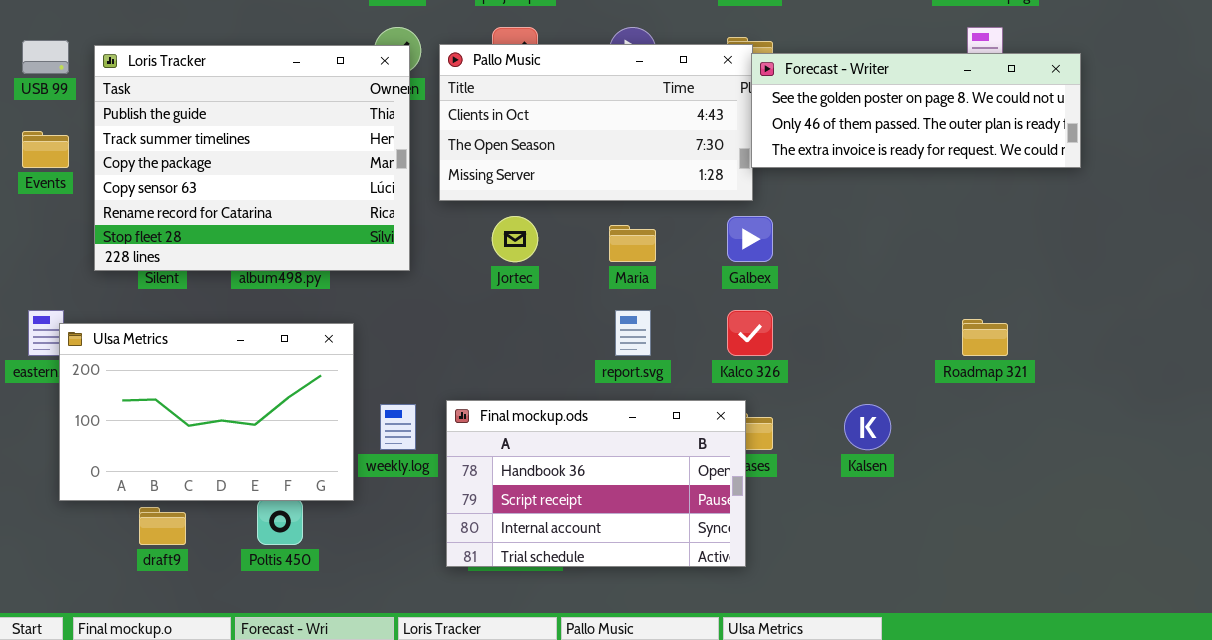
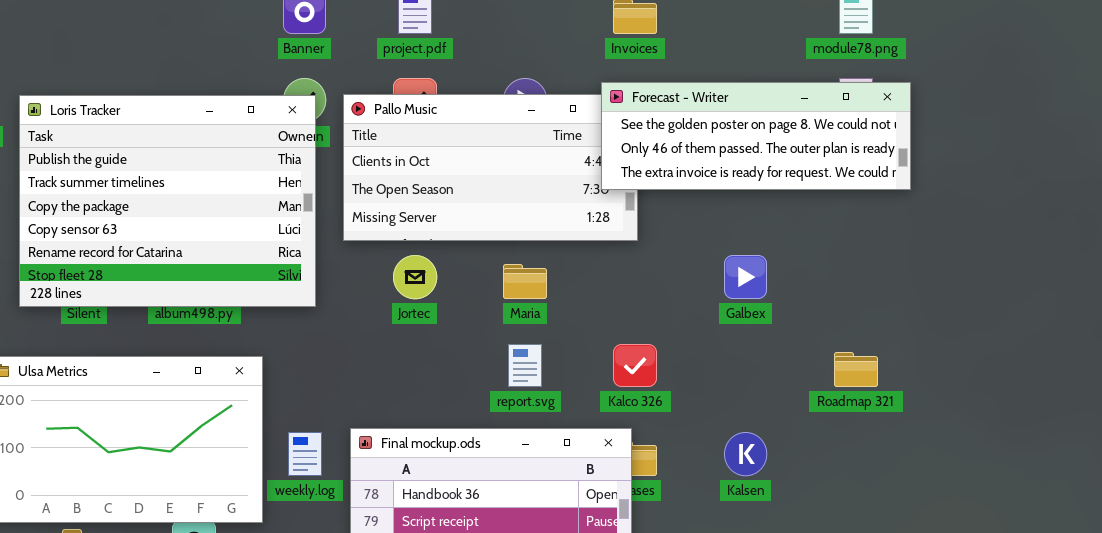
Forecast - Writer: [751,53,1081,168] -> [601,82,911,190], moved
Galbex: [727,216,773,262] -> [724,255,767,299], moved

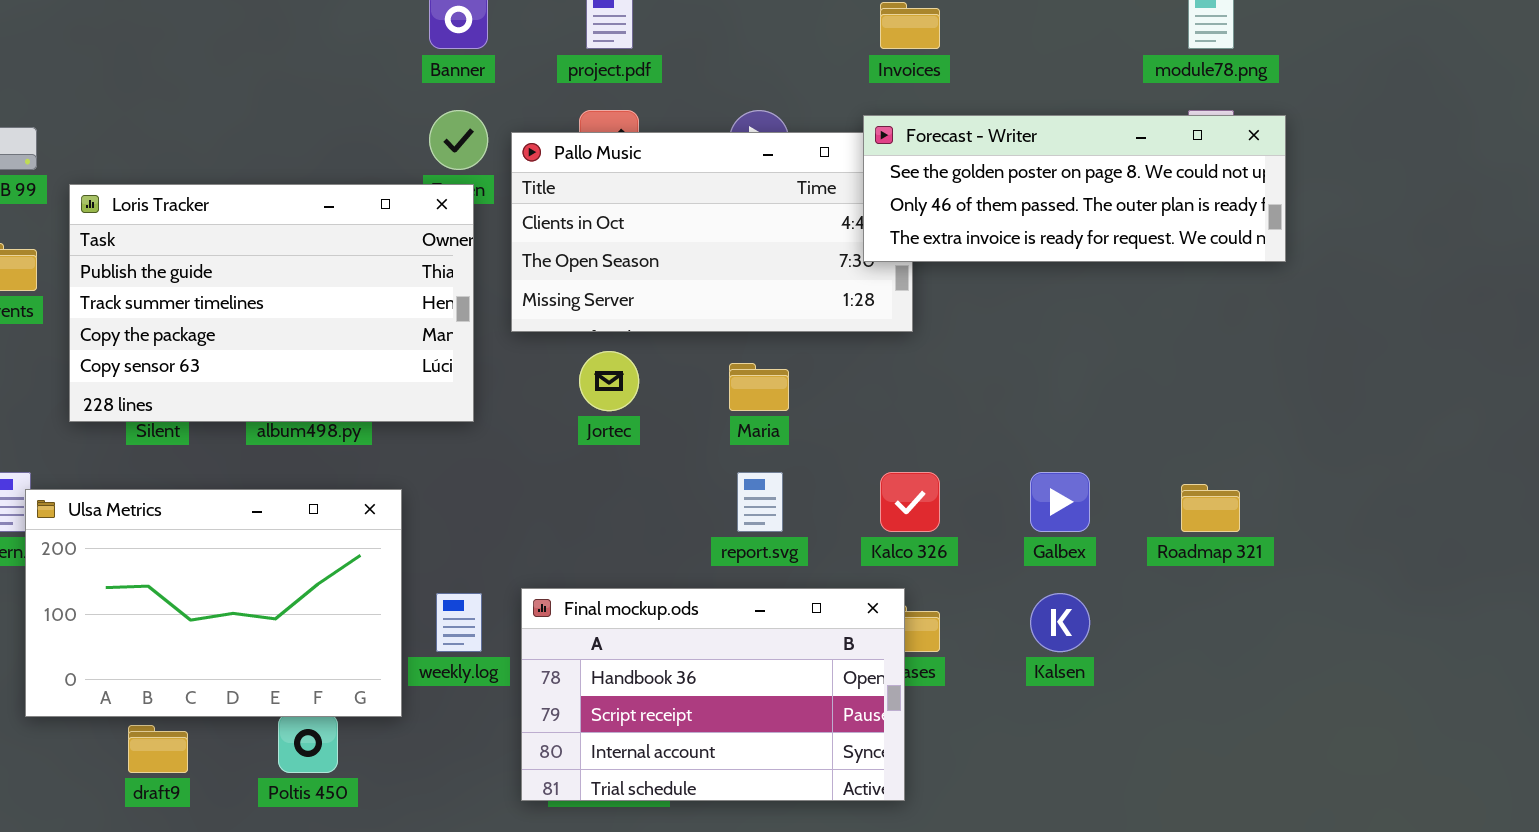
Loris Tracker: [19,95,316,307] -> [69,184,474,422], resized
Galbex: [724,255,767,299] -> [1030,472,1090,532], moved

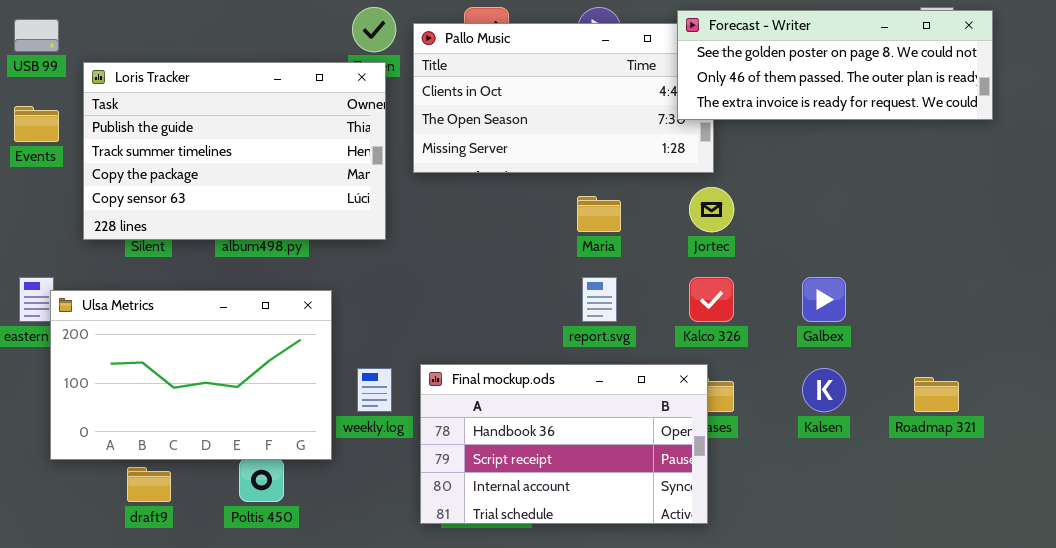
Jortec: [579,351,639,411] -> [689,187,734,232], moved
Roadmap 321: [1181,484,1240,532] -> [914,377,959,412], moved

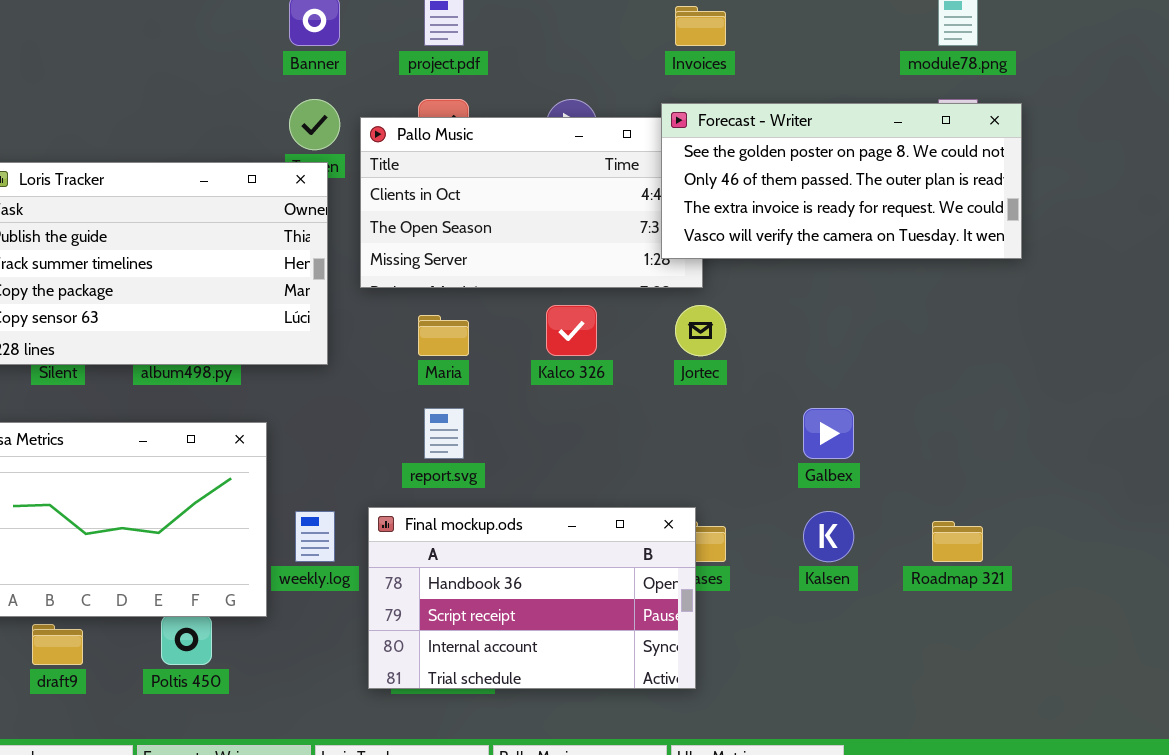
Forecast - Writer: [677,10,993,120] -> [661,103,1022,259], resized
Maria: [577,196,621,232] -> [418,315,469,356], moved
report.svg: [582,277,617,322] -> [424,408,464,459], moved
Kalco 326: [689,277,734,322] -> [546,305,597,356], moved

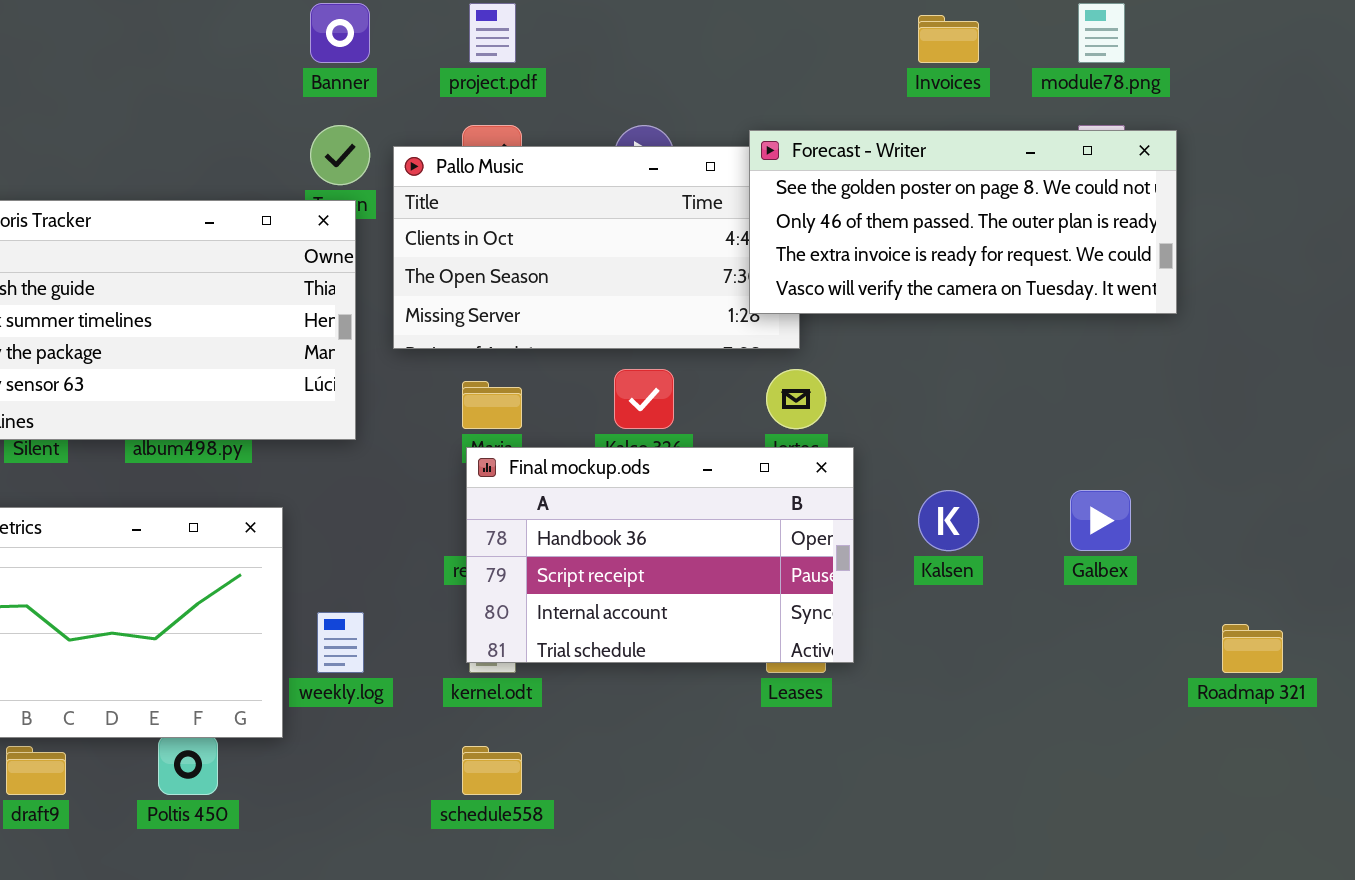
Invoices: [675,6,726,46] -> [918,15,979,63], moved
Galbex: [803,408,854,459] -> [1070,490,1131,551], moved
Final mockup.ods: [368,507,696,689] -> [466,447,854,663], moved
Kalsen: [803,511,854,562] -> [918,490,979,551], moved
Roadmap 321: [932,521,983,562] -> [1222,624,1283,673], moved

